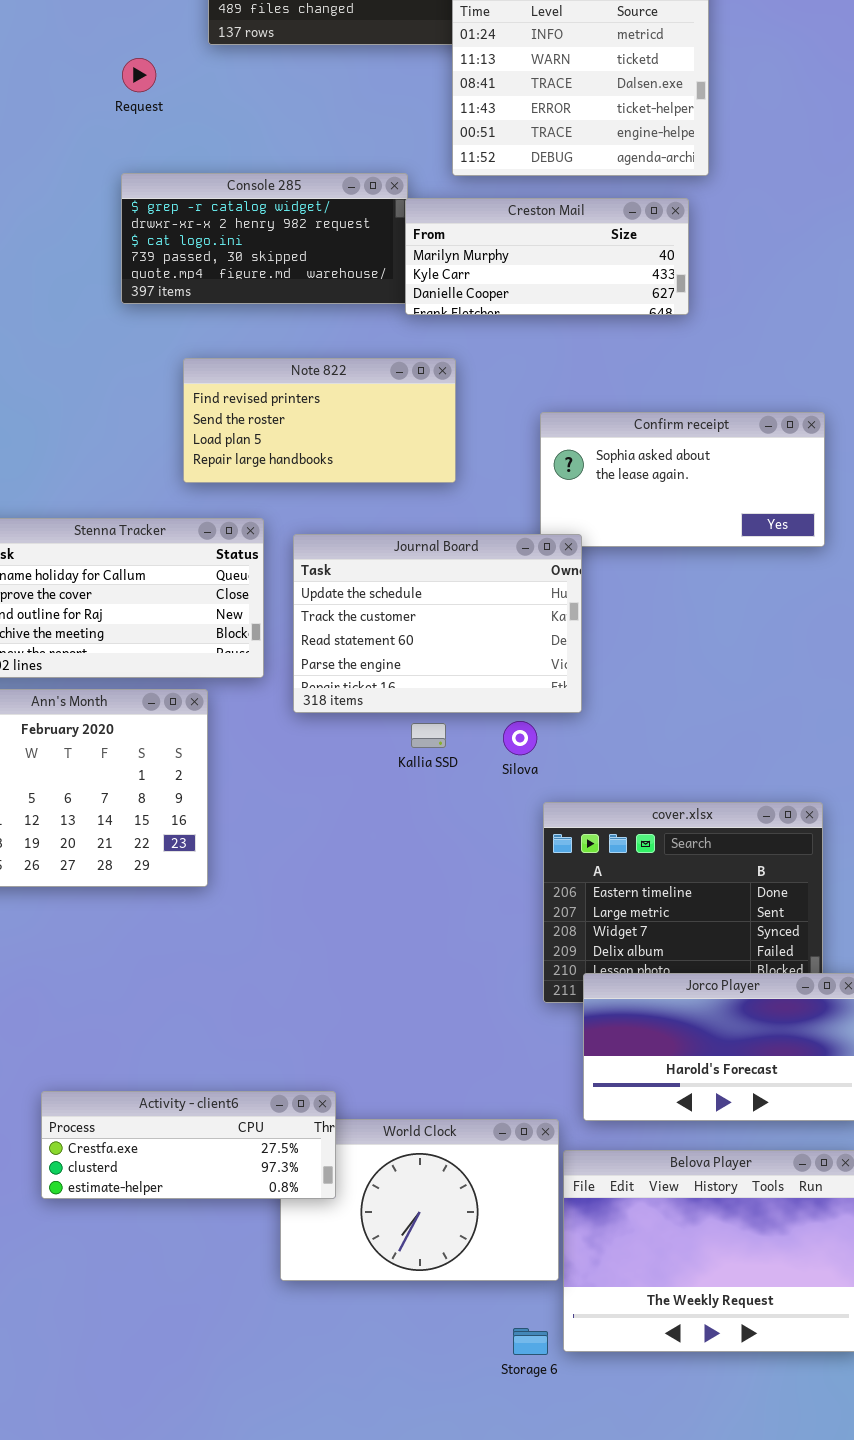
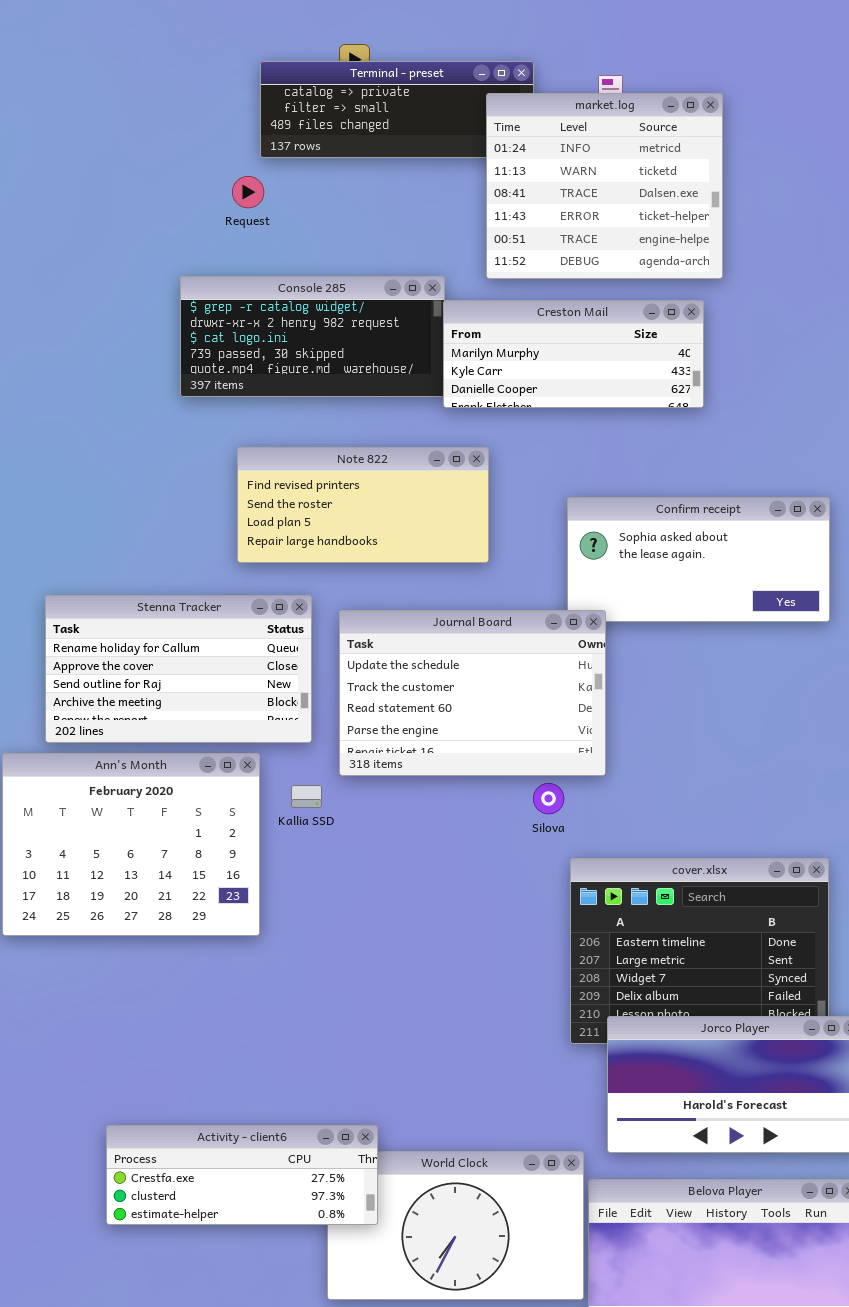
Request: [122,58,156,92] -> [232,176,264,208], moved
Kallia SSD: [411,723,446,748] -> [291,785,322,808], moved

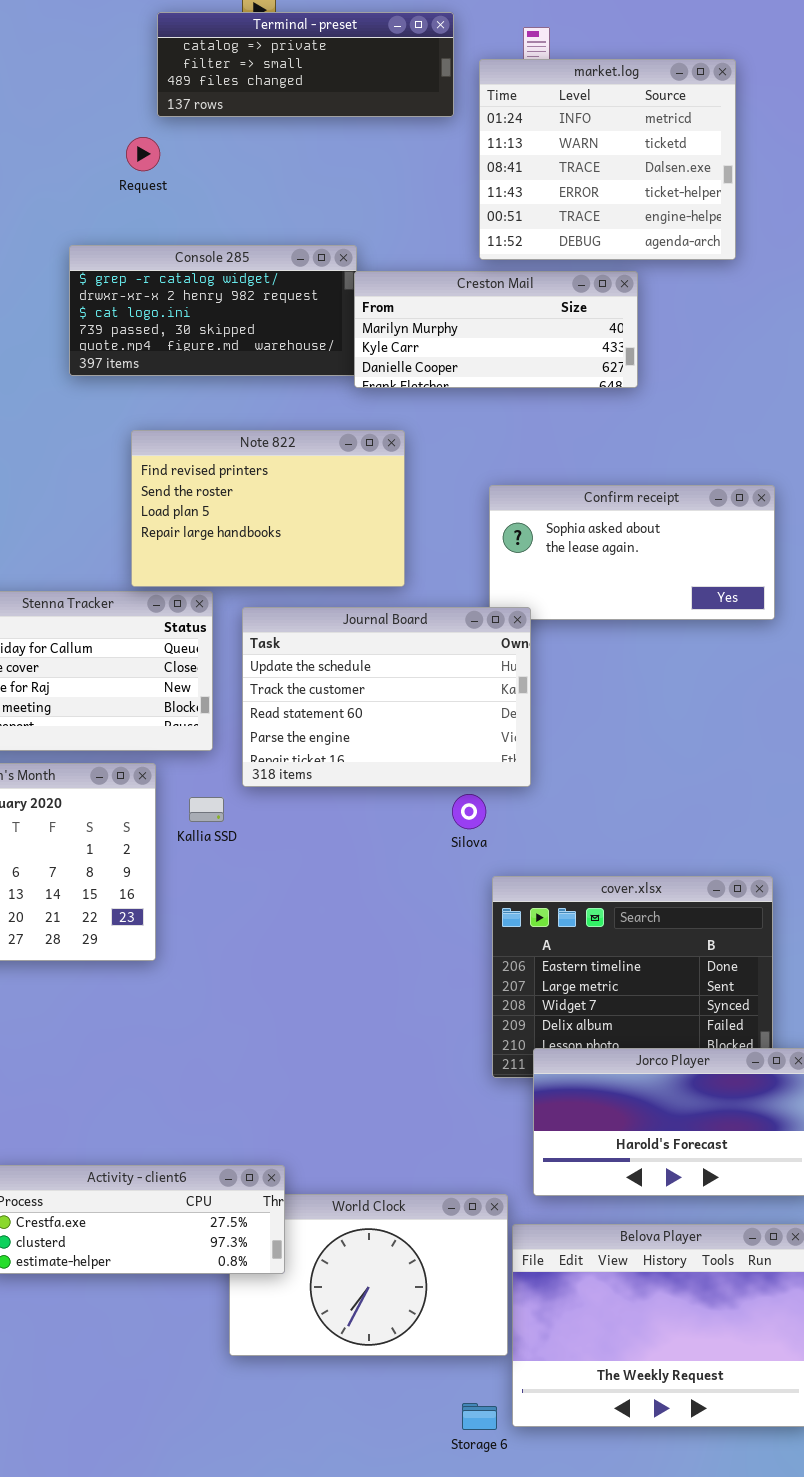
market.log: [486,93,723,279] -> [479,59,736,260], moved
Note 822: [237,447,489,563] -> [131,430,405,587], resized

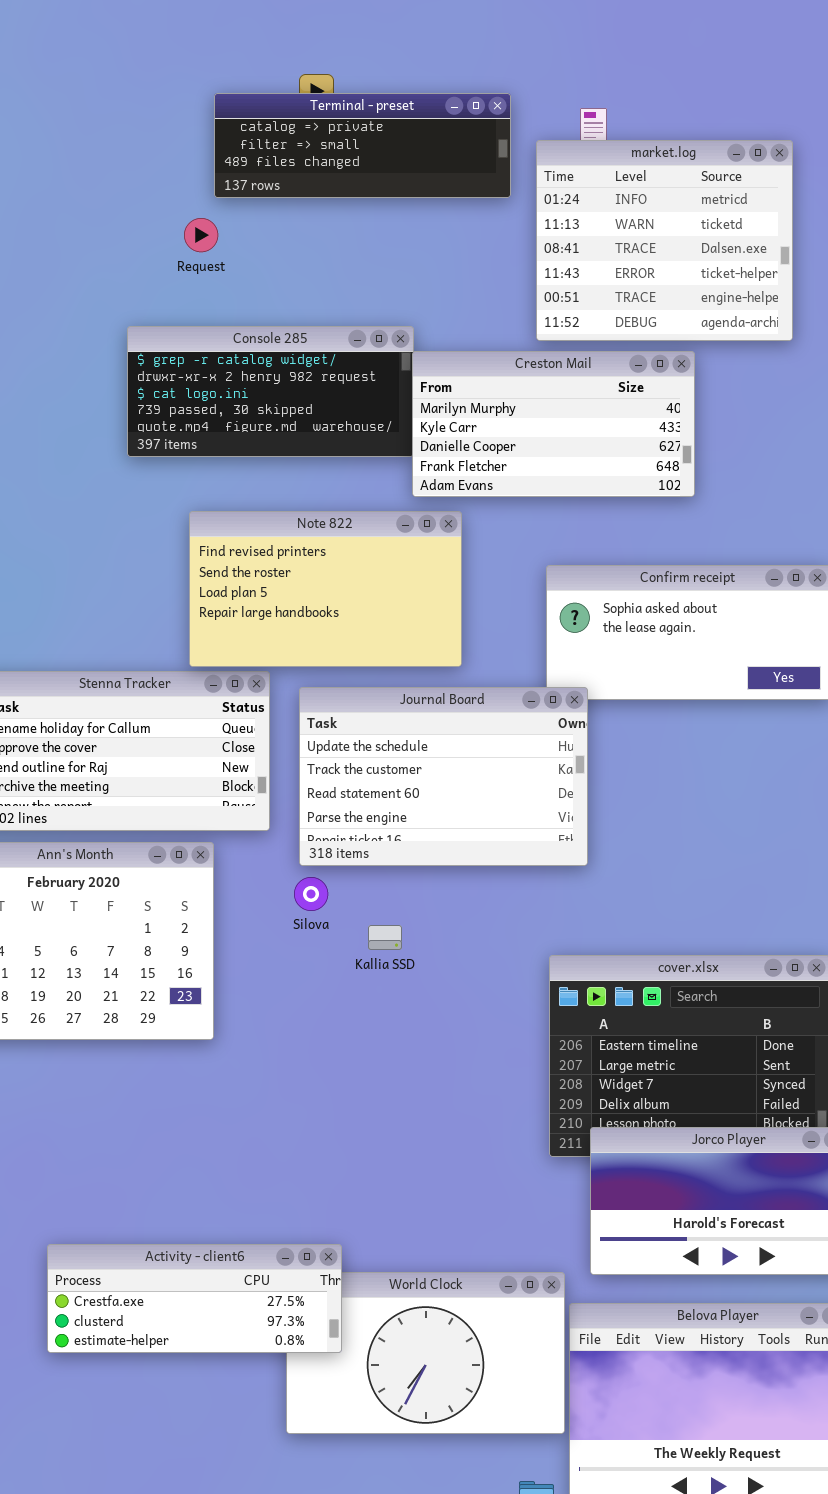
Creston Mail: [354,271,638,388] -> [412,351,695,497], resized
Silova: [452,794,486,829] -> [294,877,328,911], moved
Kallia SSD: [189,797,224,822] -> [368,925,402,950], moved

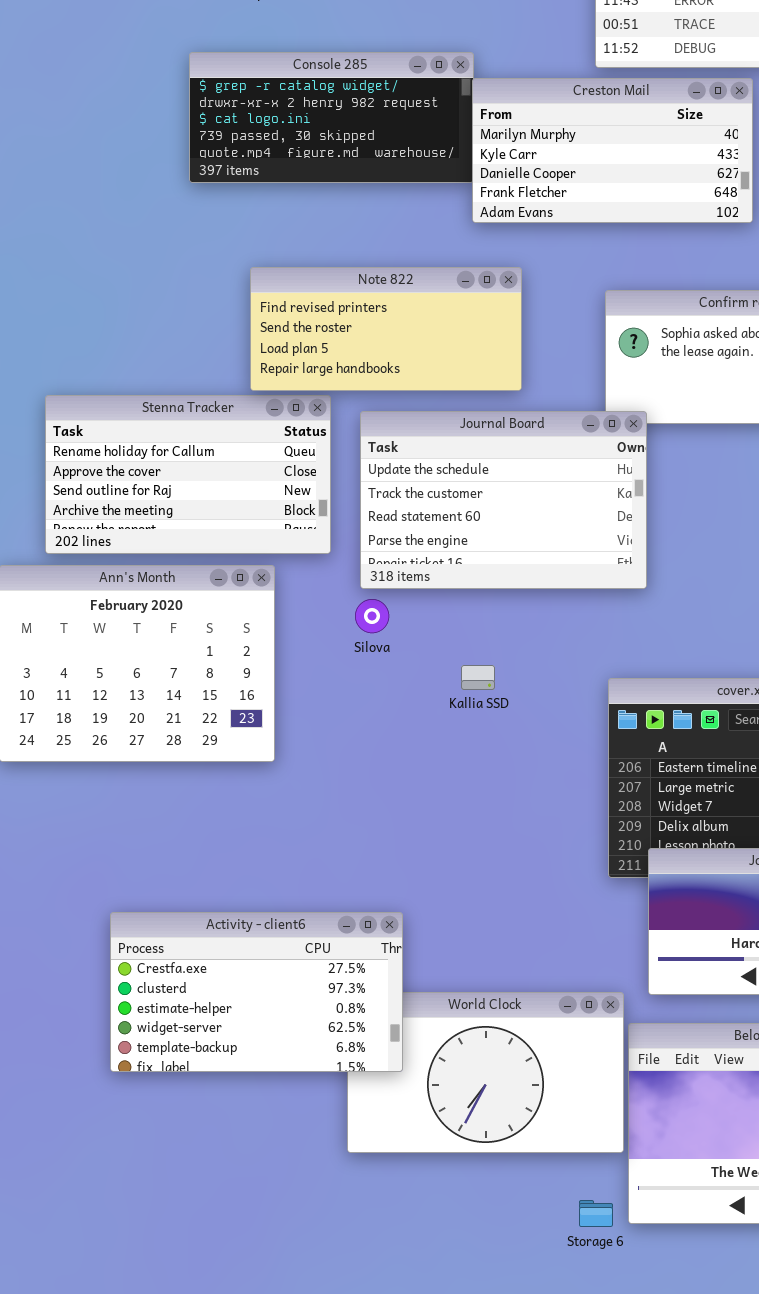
Note 822: [189,511,462,667] -> [250,267,522,391], resized
Kallia SSD: [368,925,402,950] -> [461,665,495,690], moved
Activity - client6: [47,1244,342,1353] -> [110,912,403,1072], resized

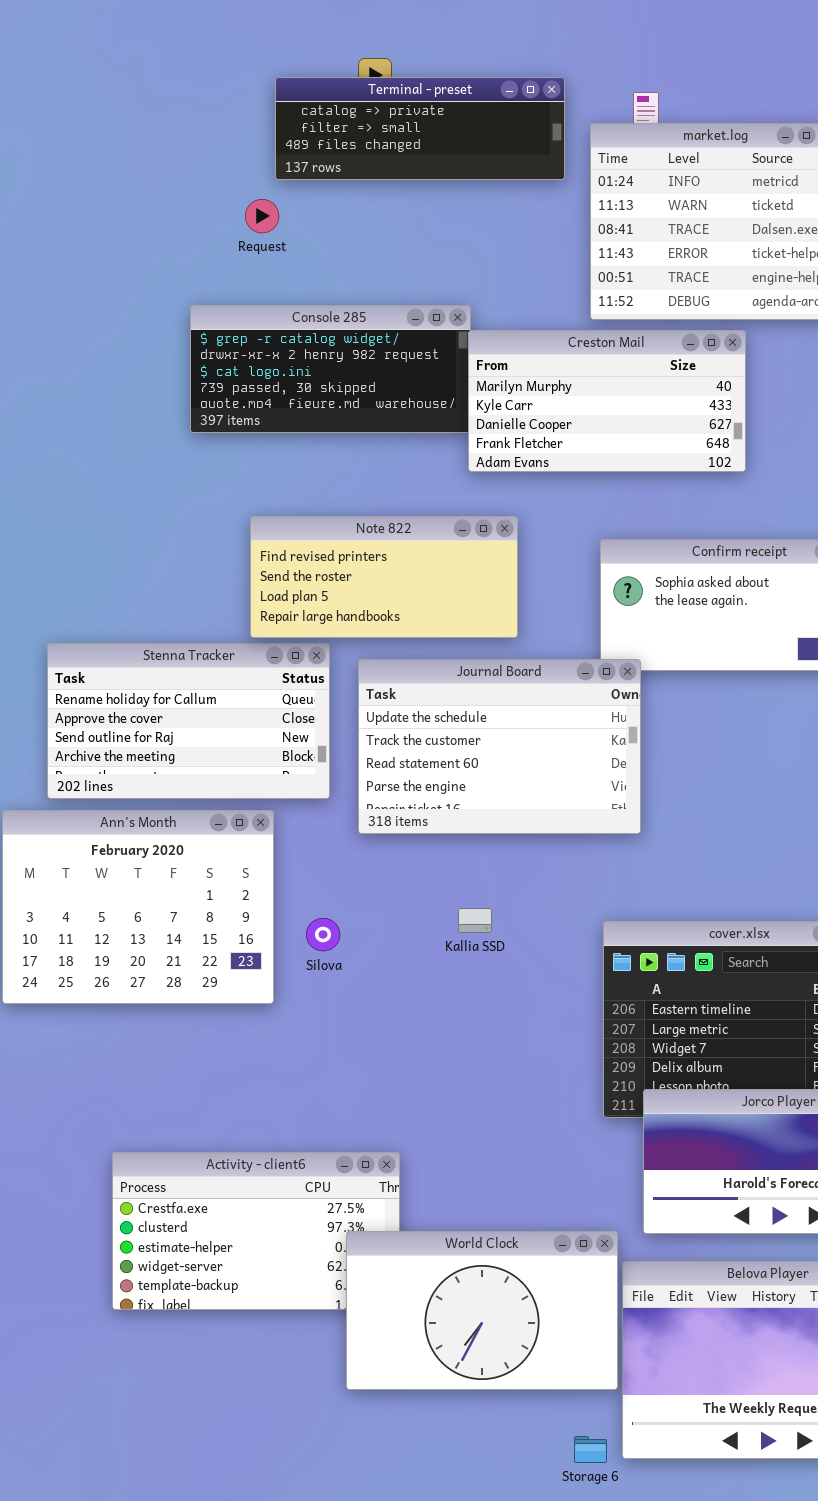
Silova: [355,599,389,633] -> [306,918,340,951], moved
World Clock: [347,992,624,1153] -> [346,1231,618,1390], raised

